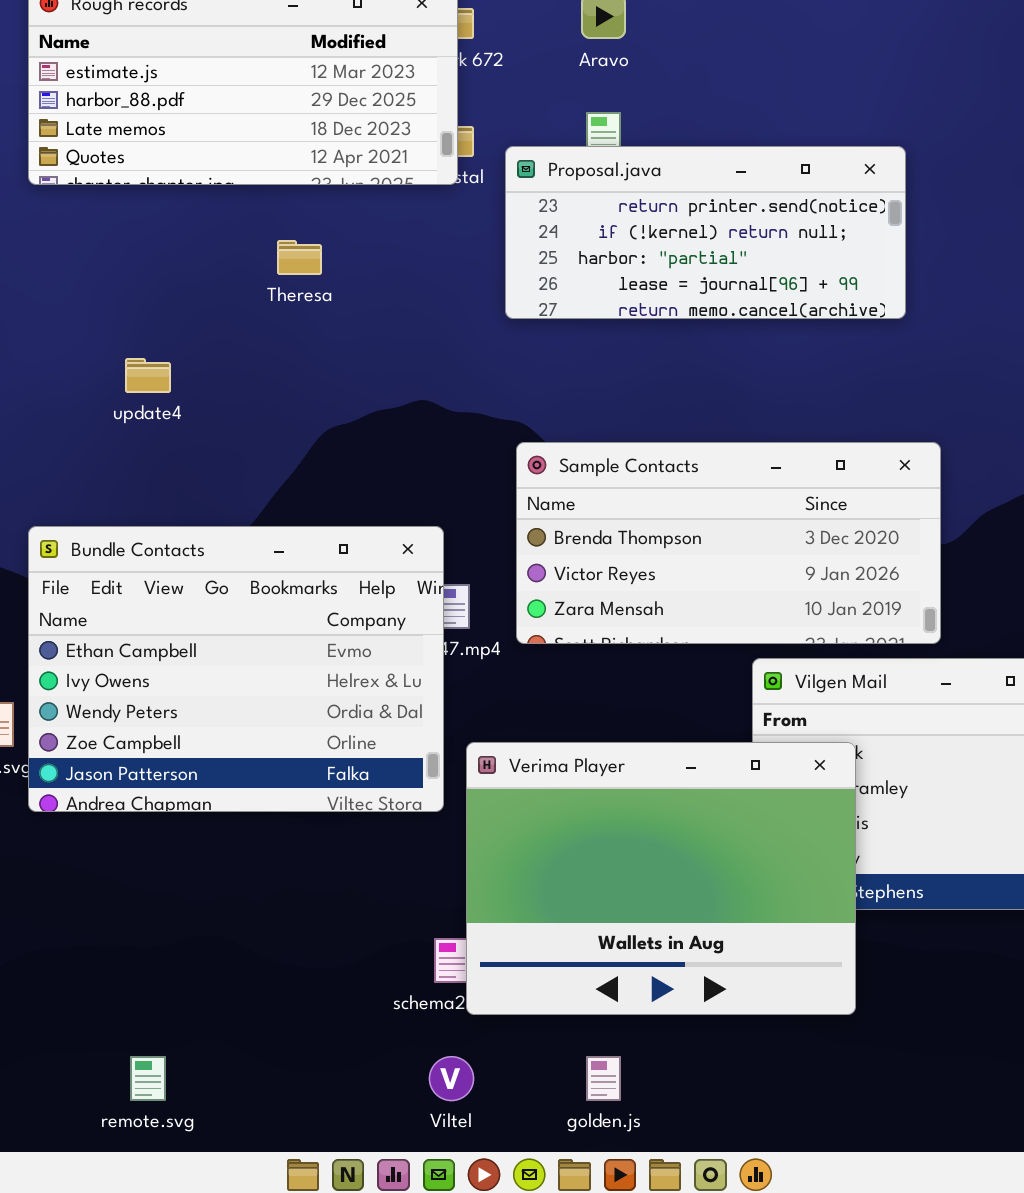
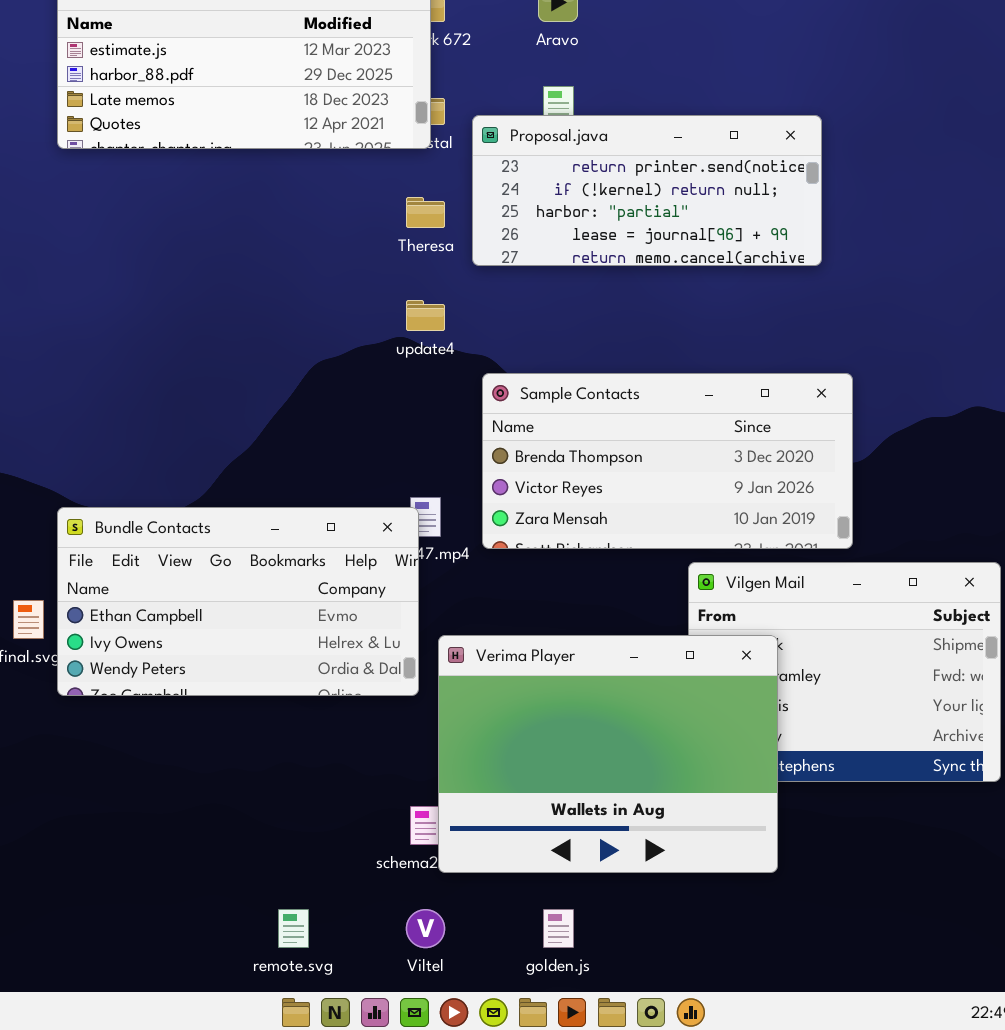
Theresa: [277,240,322,275] -> [406,197,445,228], moved
update4: [125,358,171,393] -> [406,300,445,331], moved
Bundle Contacts: [28,526,444,812] -> [57,507,419,696], resized
remote.svg: [130,1056,166,1101] -> [278,909,309,948], moved

